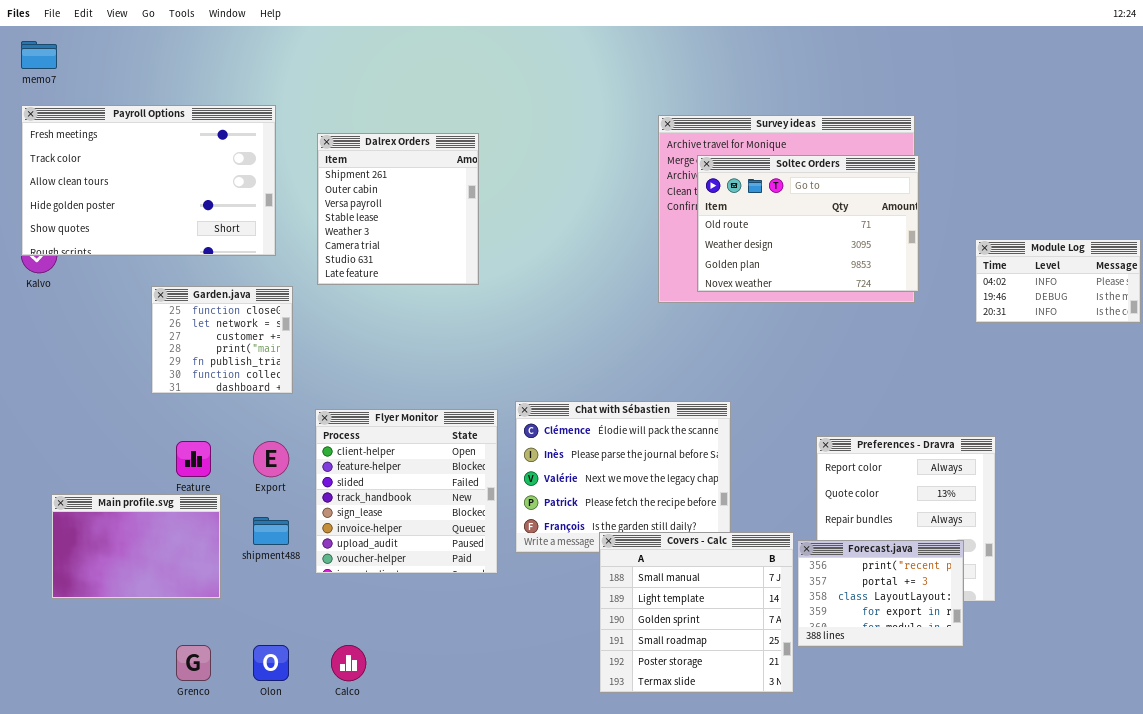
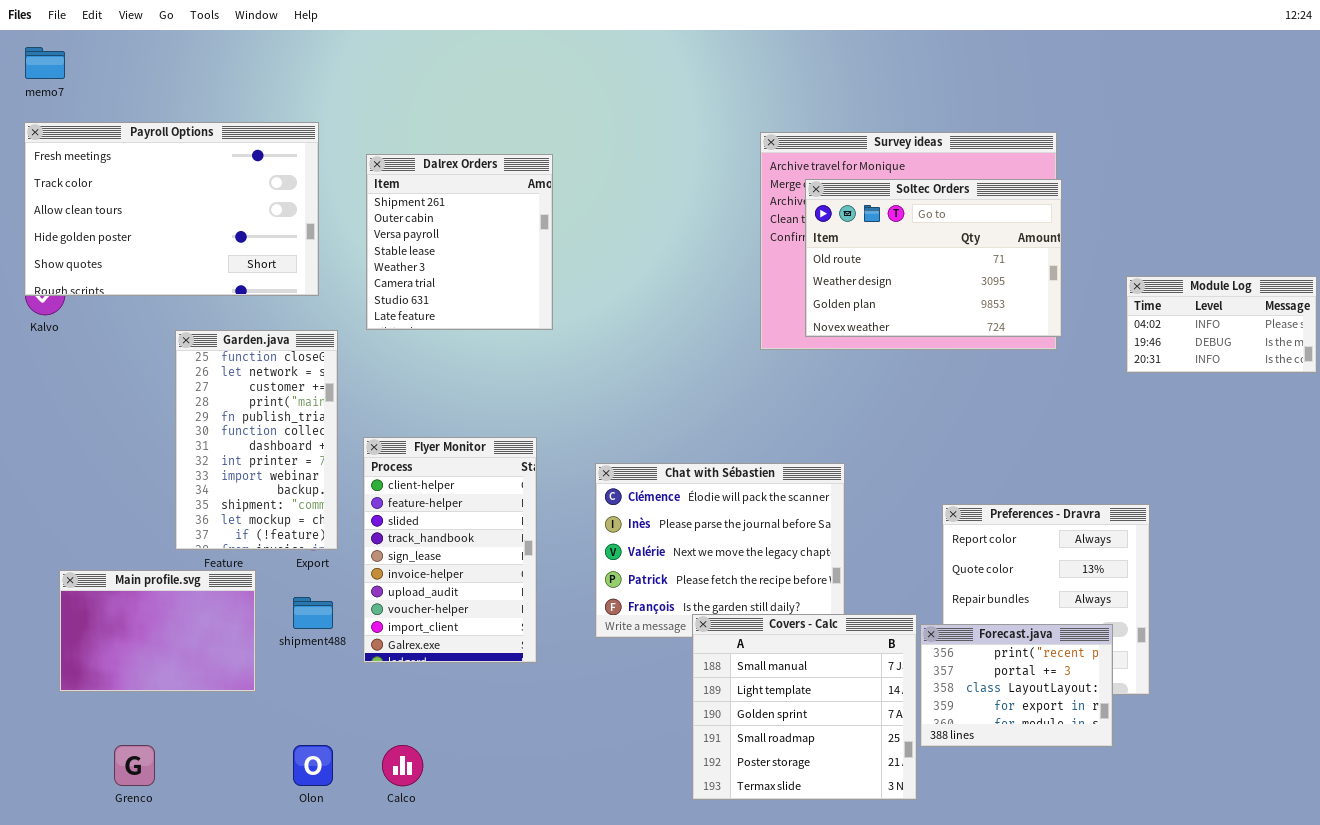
Garden.java: [151,286,293,394] -> [175,330,338,550], resized
Flyer Monitor: [315,409,498,574] -> [363,437,537,663], resized
Grenco: [176,645,211,681] -> [114,745,155,786], moved

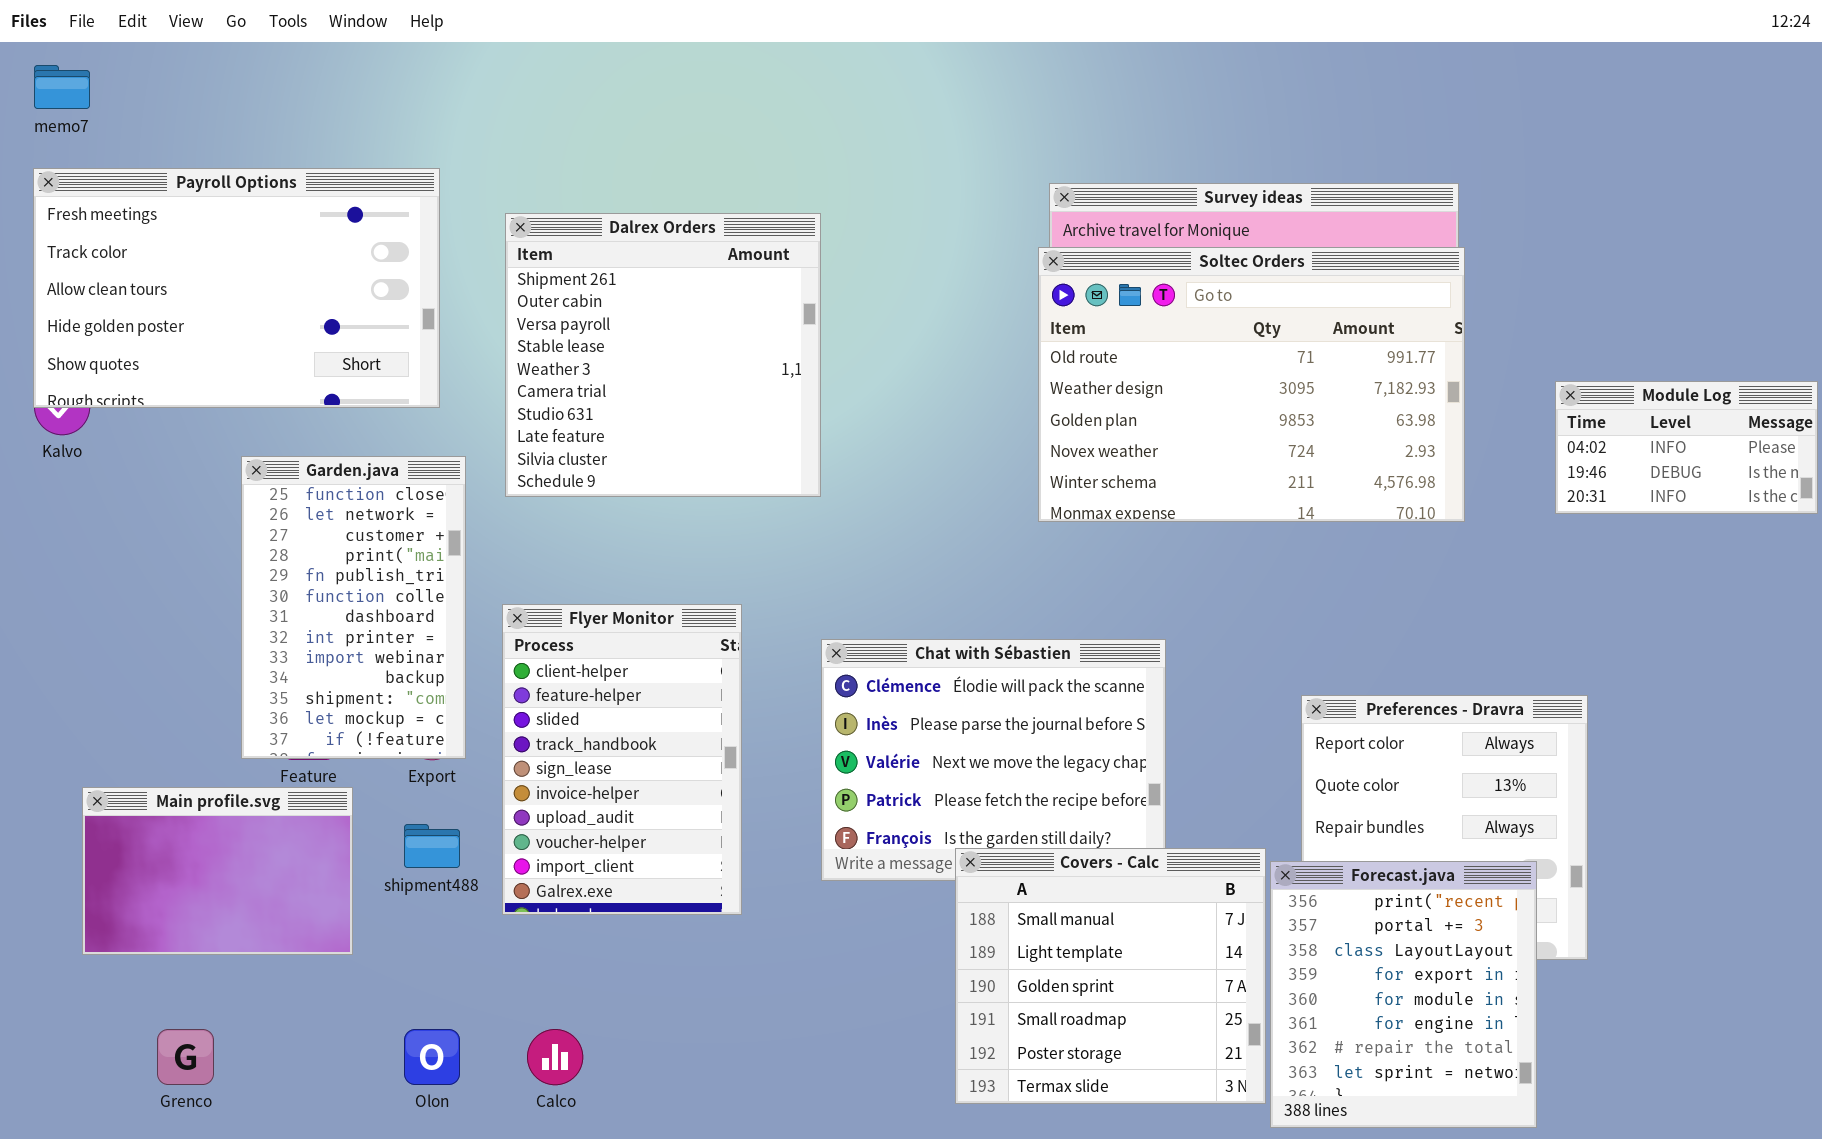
Dalrex Orders: [366,154,553,330] -> [505,213,821,497], resized
Soltec Orders: [805,179,1062,337] -> [1038,247,1465,522], resized
Forecast.java: [920,624,1113,747] -> [1270,861,1537,1128], resized

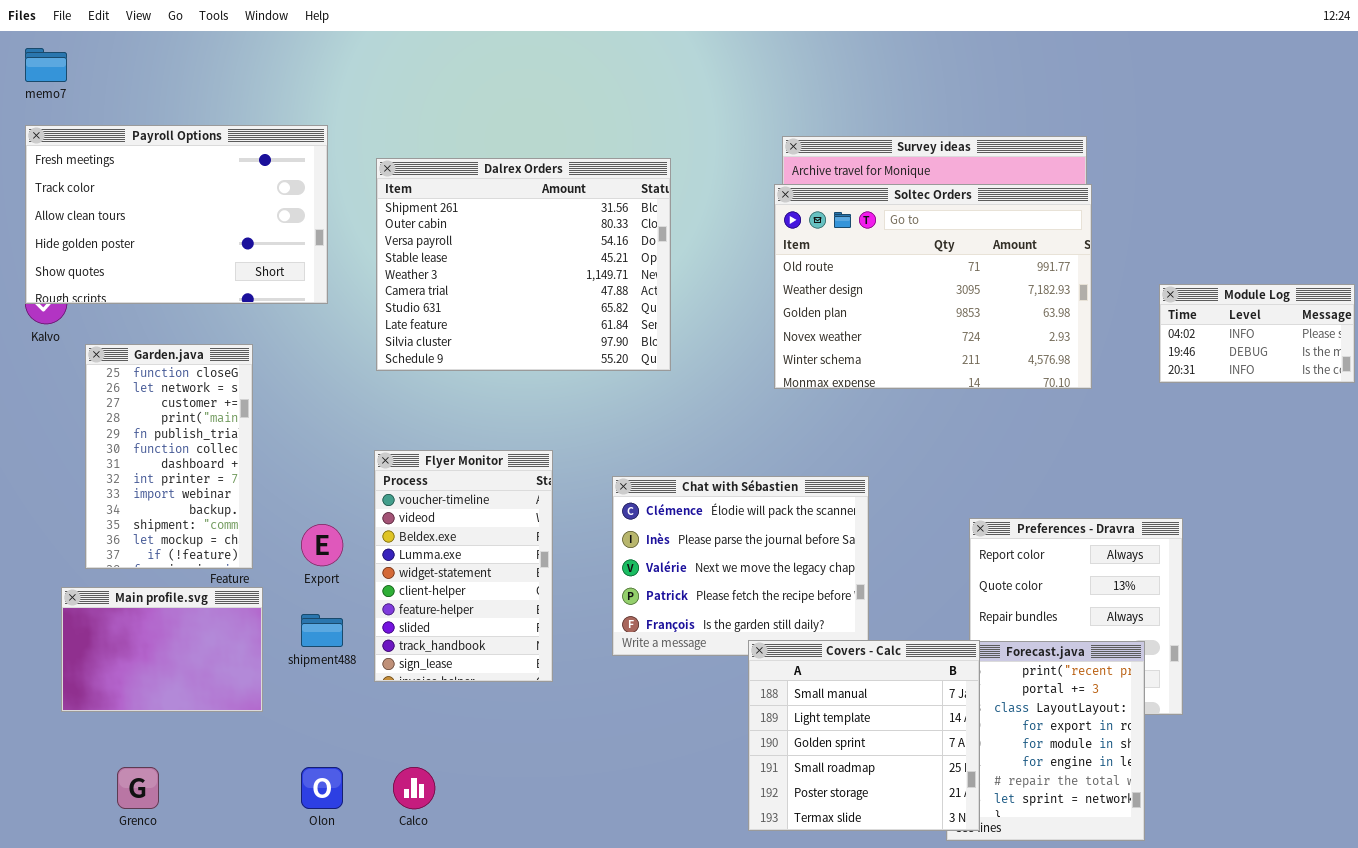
Dalrex Orders: [505,213,821,497] -> [376,158,671,371], resized
Garden.java: [241,456,466,759] -> [85,344,253,569], moved
Flyer Monitor: [502,604,742,915] -> [374,450,553,682], scrolled up 5 rows
Covers - Calc: [955,848,1266,1104] -> [748,640,980,831], moved

